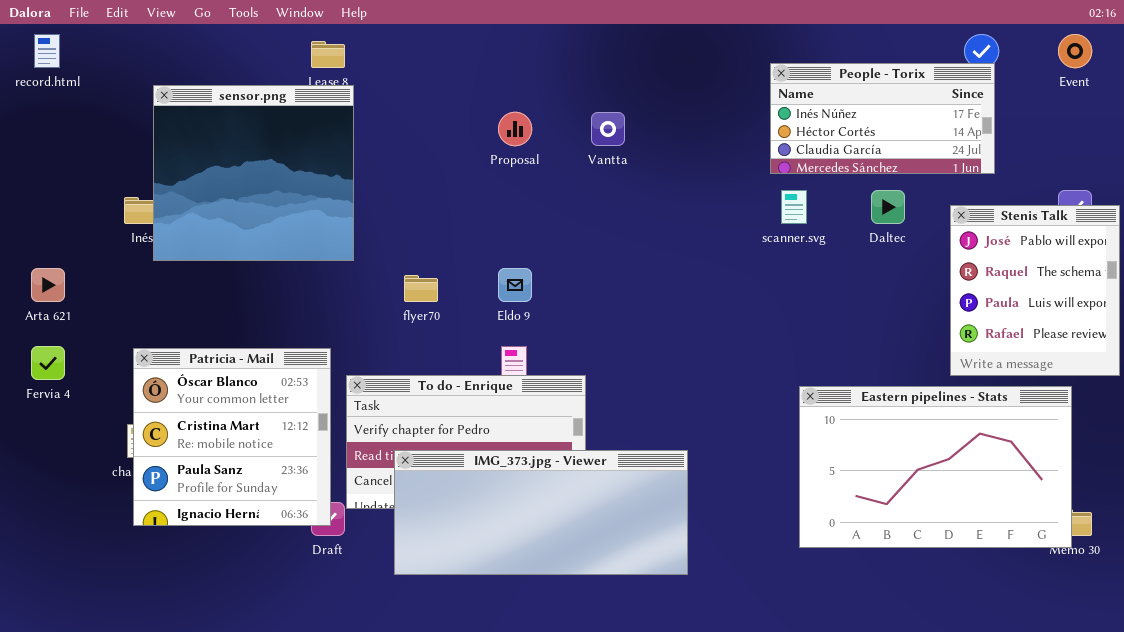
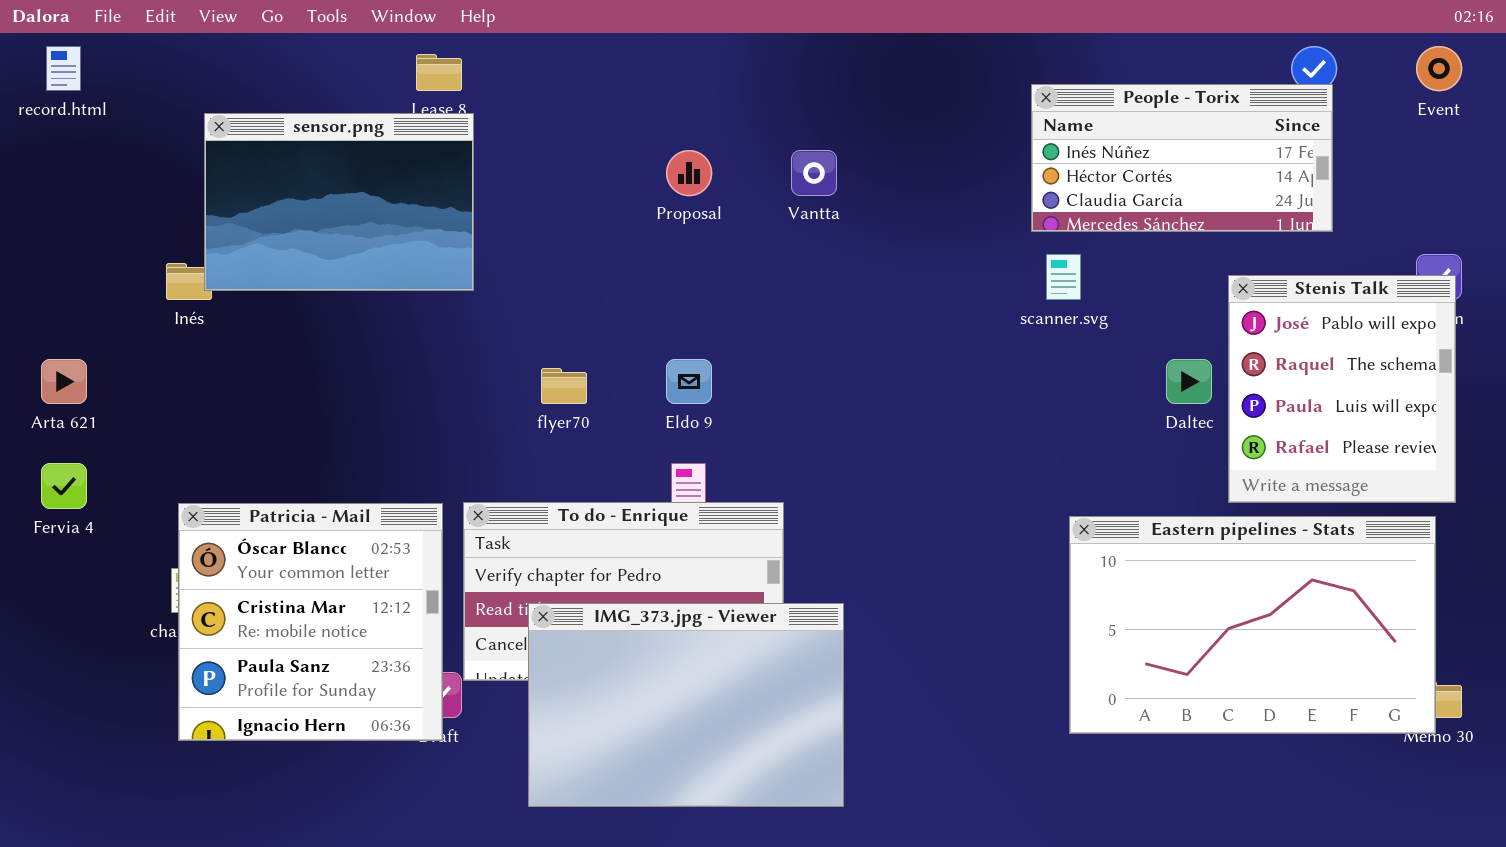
sensor.png: [153,85,354,261] -> [204,113,474,291], resized
Daltec: [871,190,905,224] -> [1166,359,1212,404], moved
Stenis Talk: [950,205,1120,376] -> [1228,275,1456,503], moved
Patricia - Mail: [133,348,331,526] -> [178,503,443,741], moved
IMG_373.jpg - Viewer: [394,450,688,575] -> [528,603,844,807], resized

